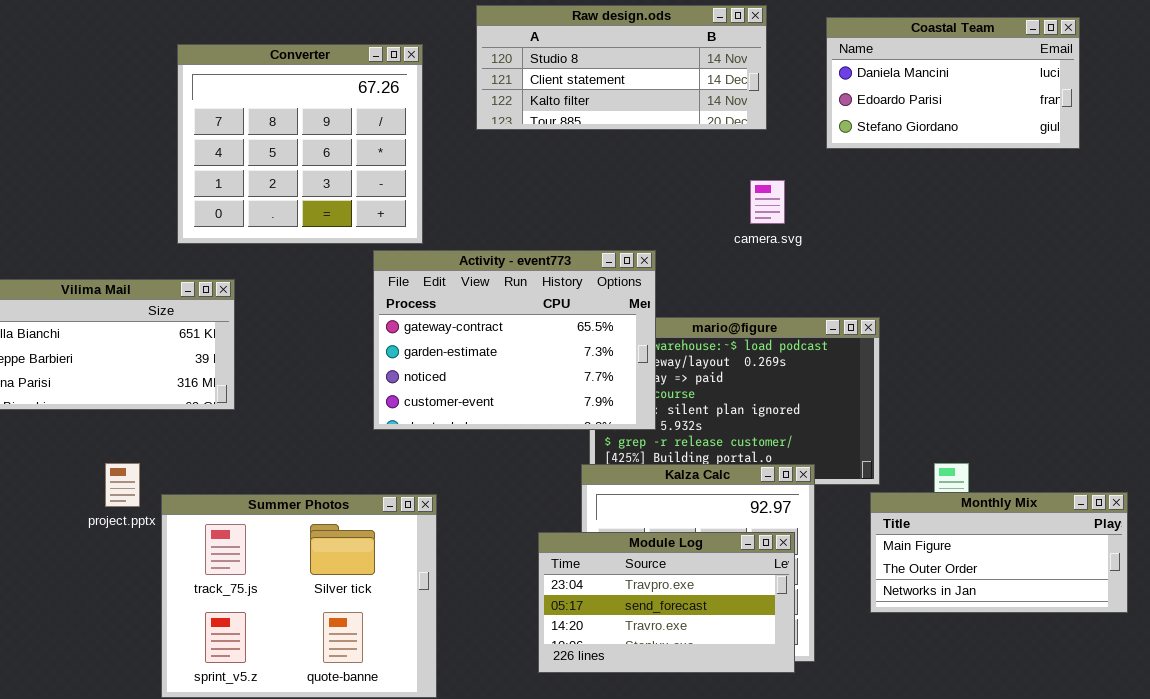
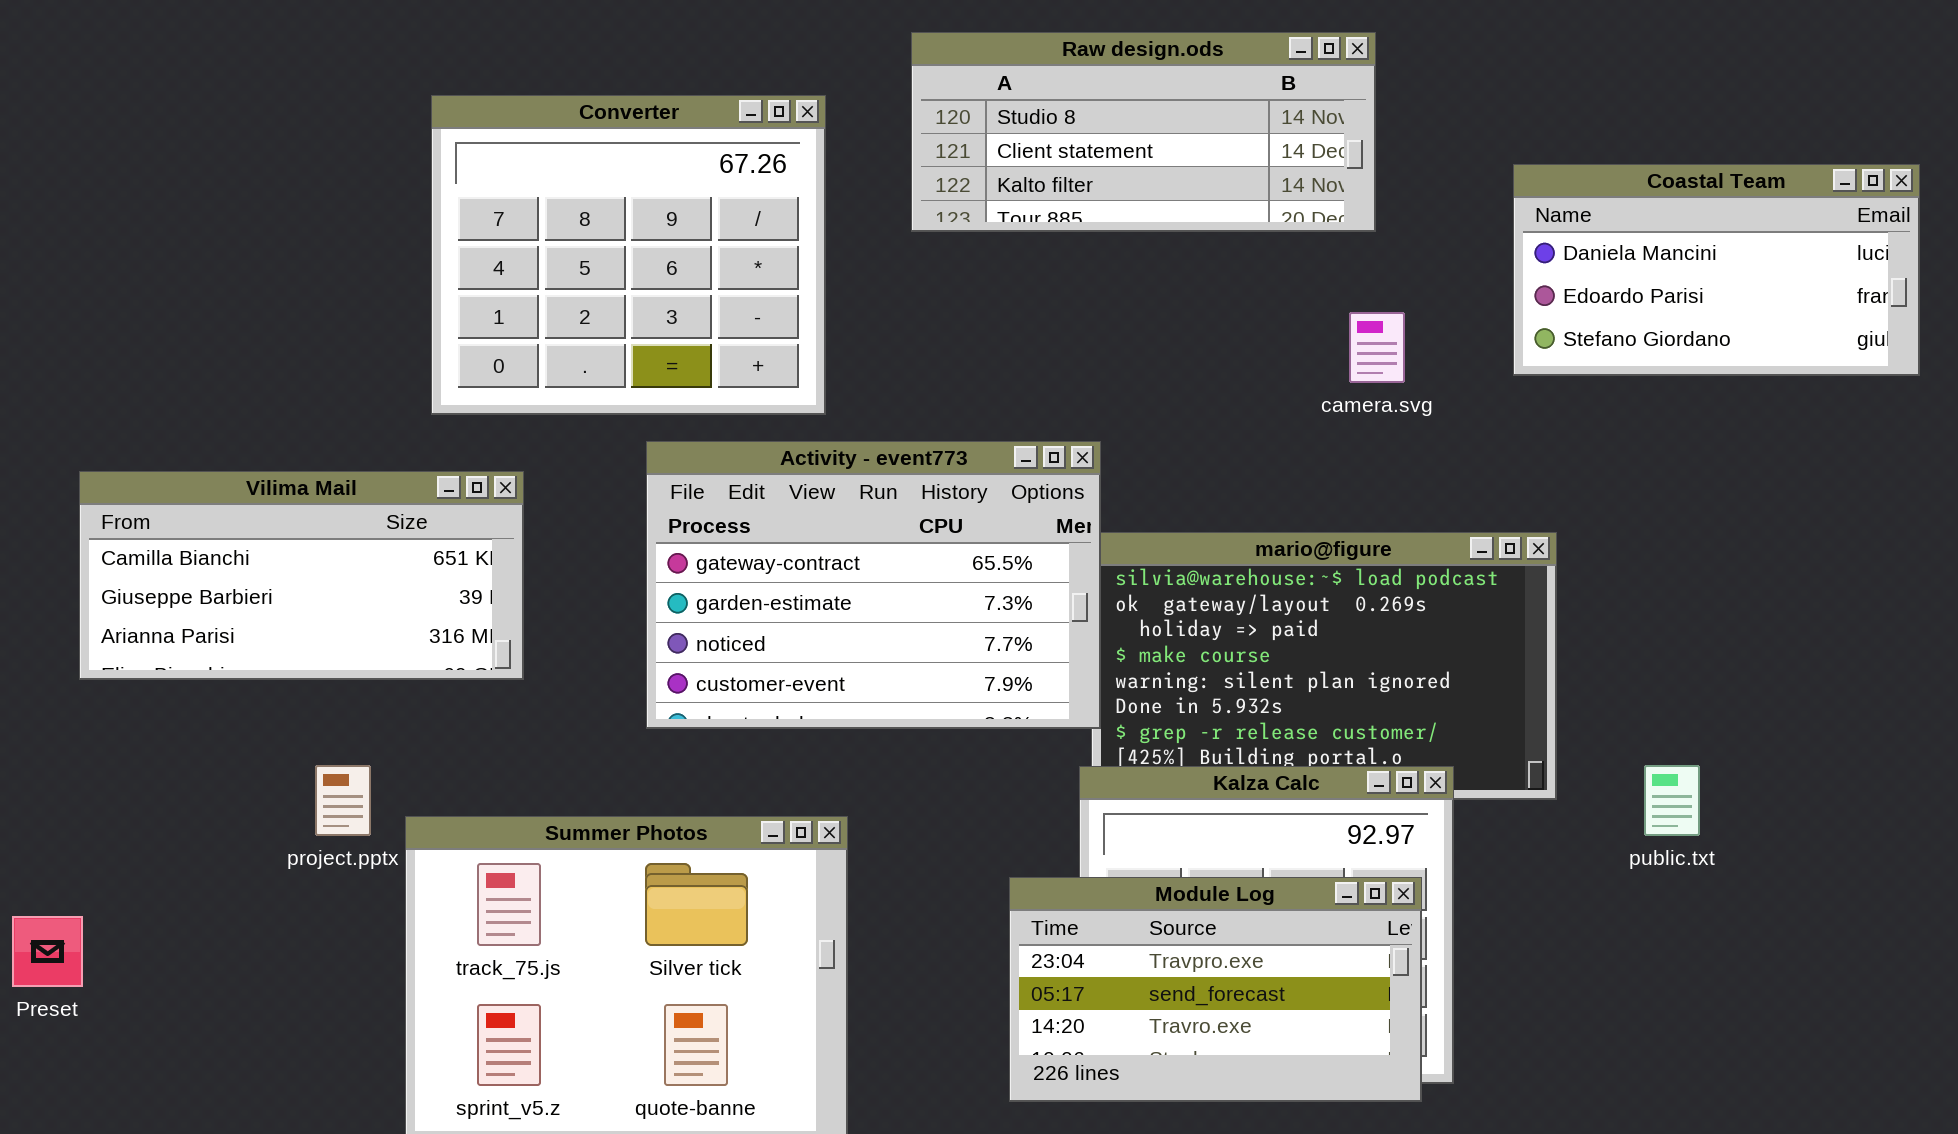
Coastal Team: [826,17,1080,149] -> [1513,164,1920,376], moved
Activity - event773: [373,250,656,430] -> [646,441,1101,729], moved
Monthly Mix: [870,492,1128,613] -> none, closed

